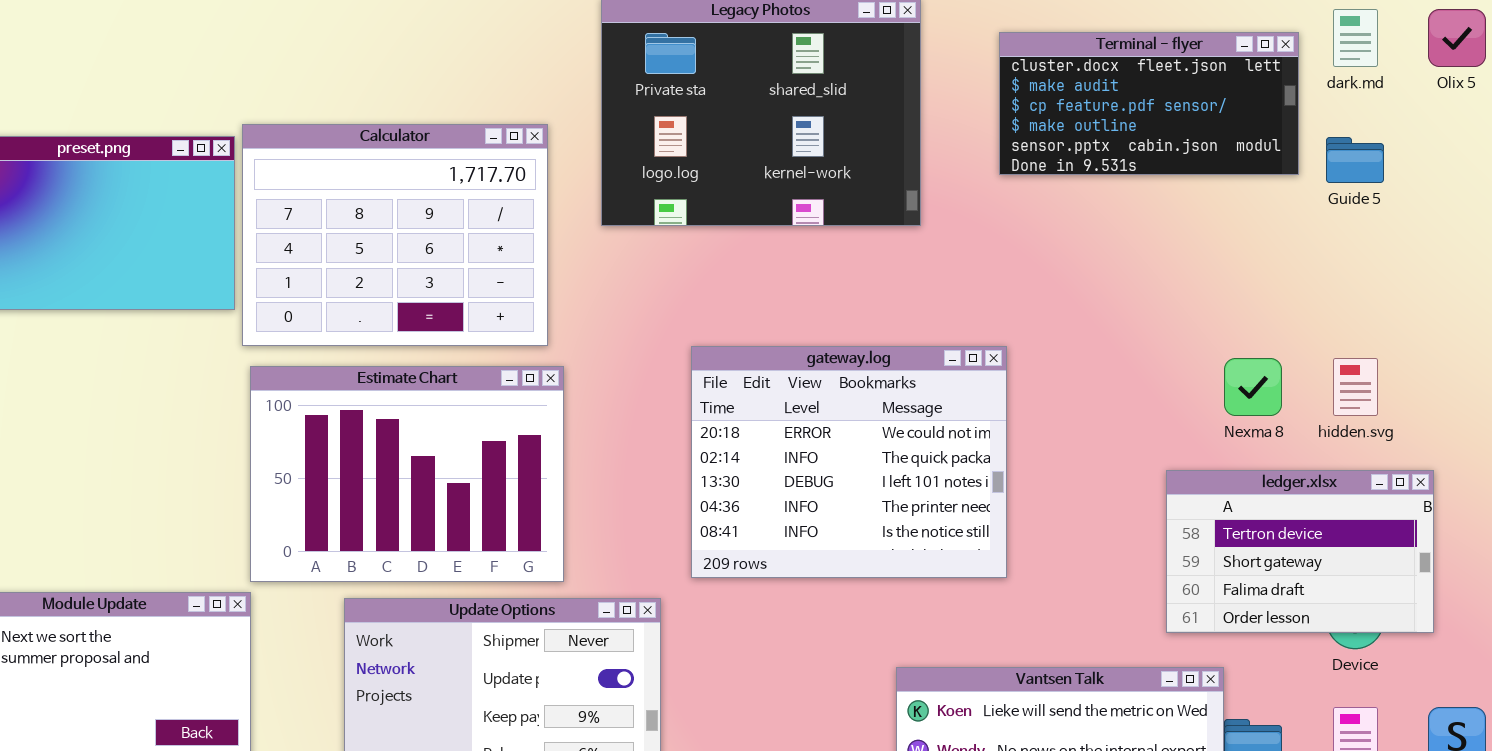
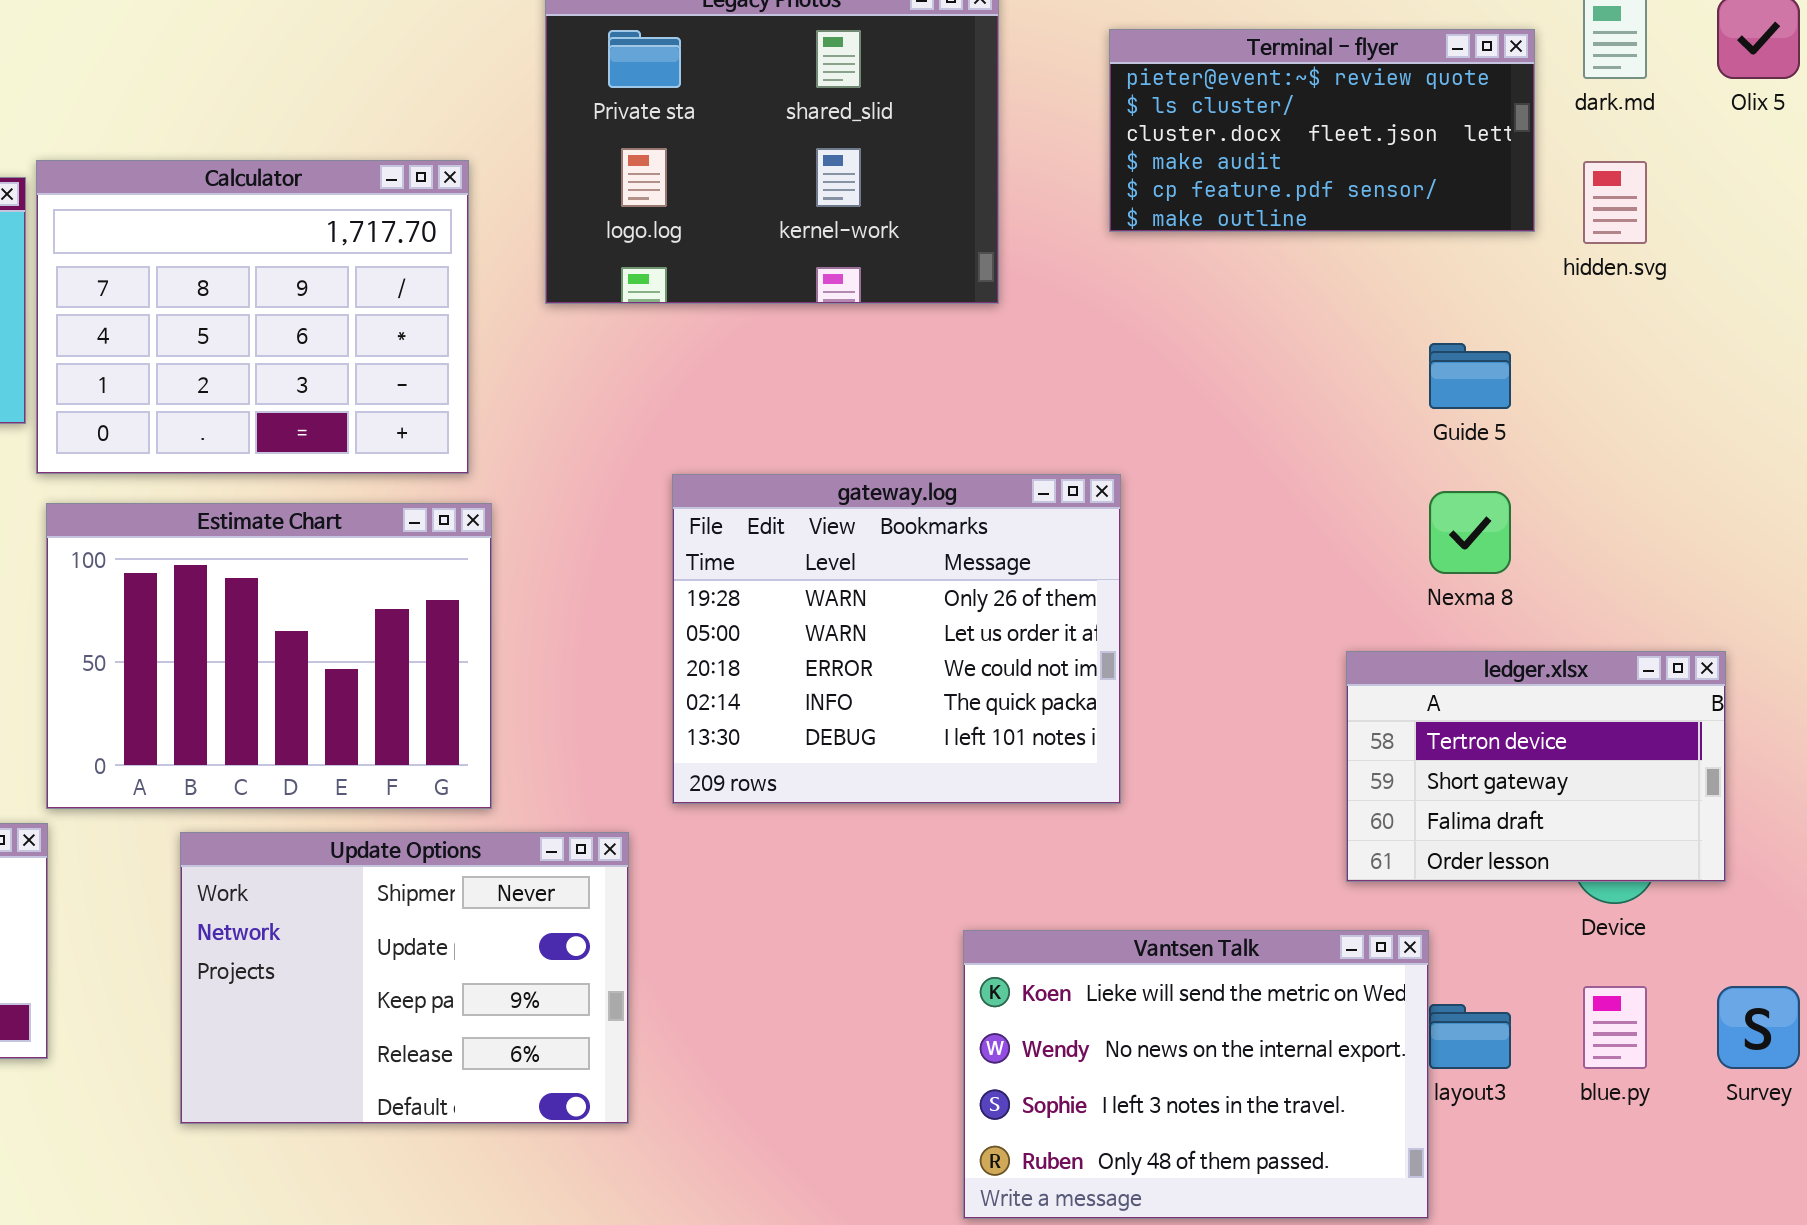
Terminal - flyer: [999,32,1299,175] -> [1109,29,1535,232], scrolled up 2 rows
Guide 5: [1326,137,1384,183] -> [1429,343,1511,409], moved
gateway.log: [691,346,1007,578] -> [672,474,1121,804], scrolled up 2 rows
hidden.svg: [1333,358,1378,416] -> [1583,161,1647,244], moved

